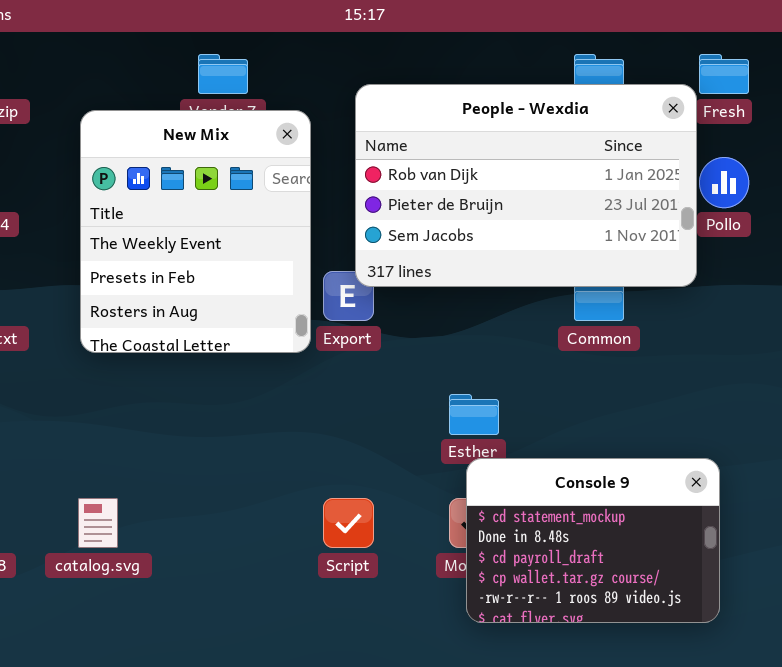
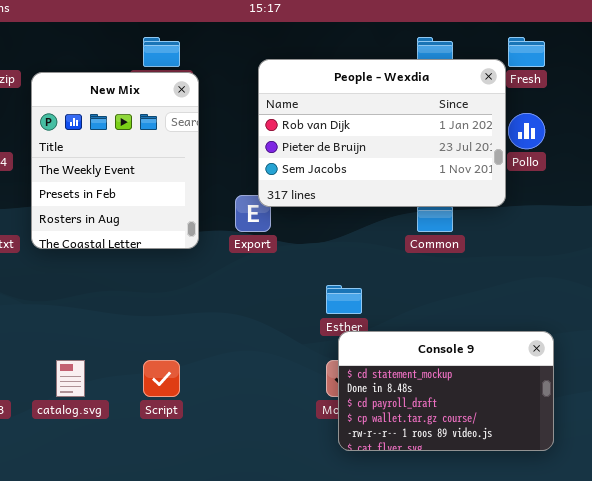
New Mix: [80,110,311,353] -> [31,72,199,249], moved
Console 9: [466,458,720,623] -> [338,331,554,451], resized
Script: [323,498,374,548] -> [143,360,180,397], moved

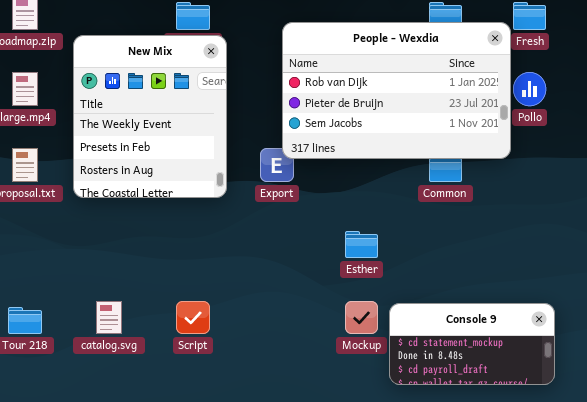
Console 9: [338,331,554,451] -> [389,303,555,385], resized

